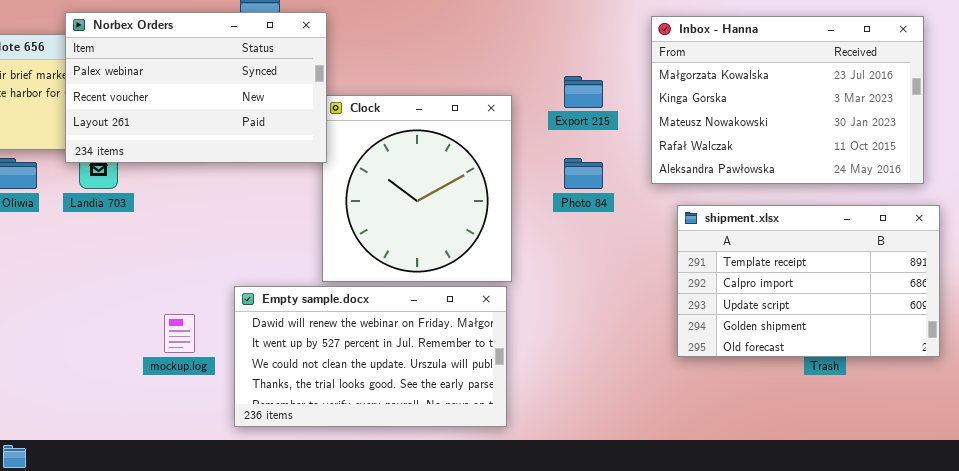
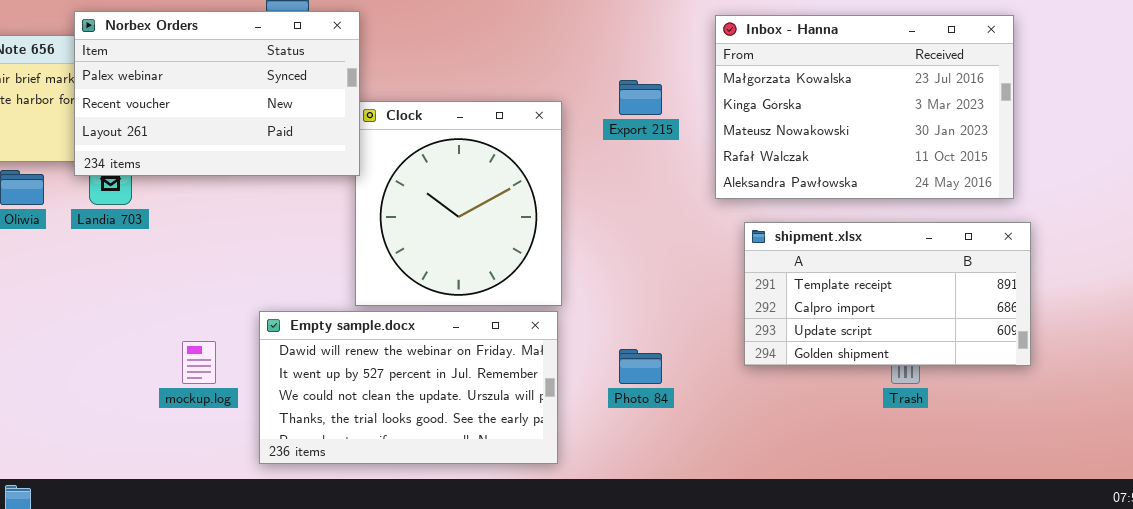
Photo 84: [564,158,603,189] -> [619,349,662,384], moved
shipment.xlsx: [677,205,940,357] -> [744,222,1031,366], resized

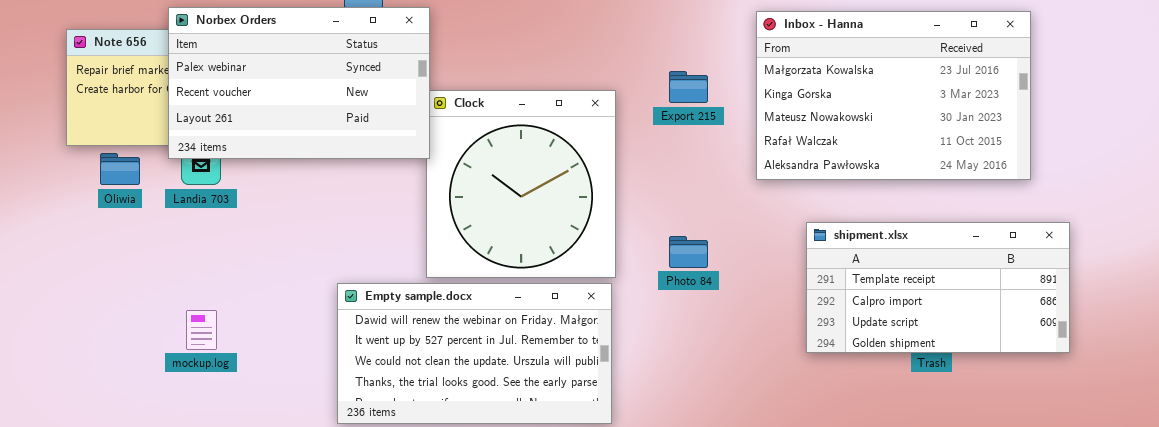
shipment.xlsx: [744,222,1031,366] -> [806,222,1070,353], moved
mockup.log: [182,341,216,384] -> [186,310,217,350], moved
Photo 84: [619,349,662,384] -> [669,236,708,268], moved

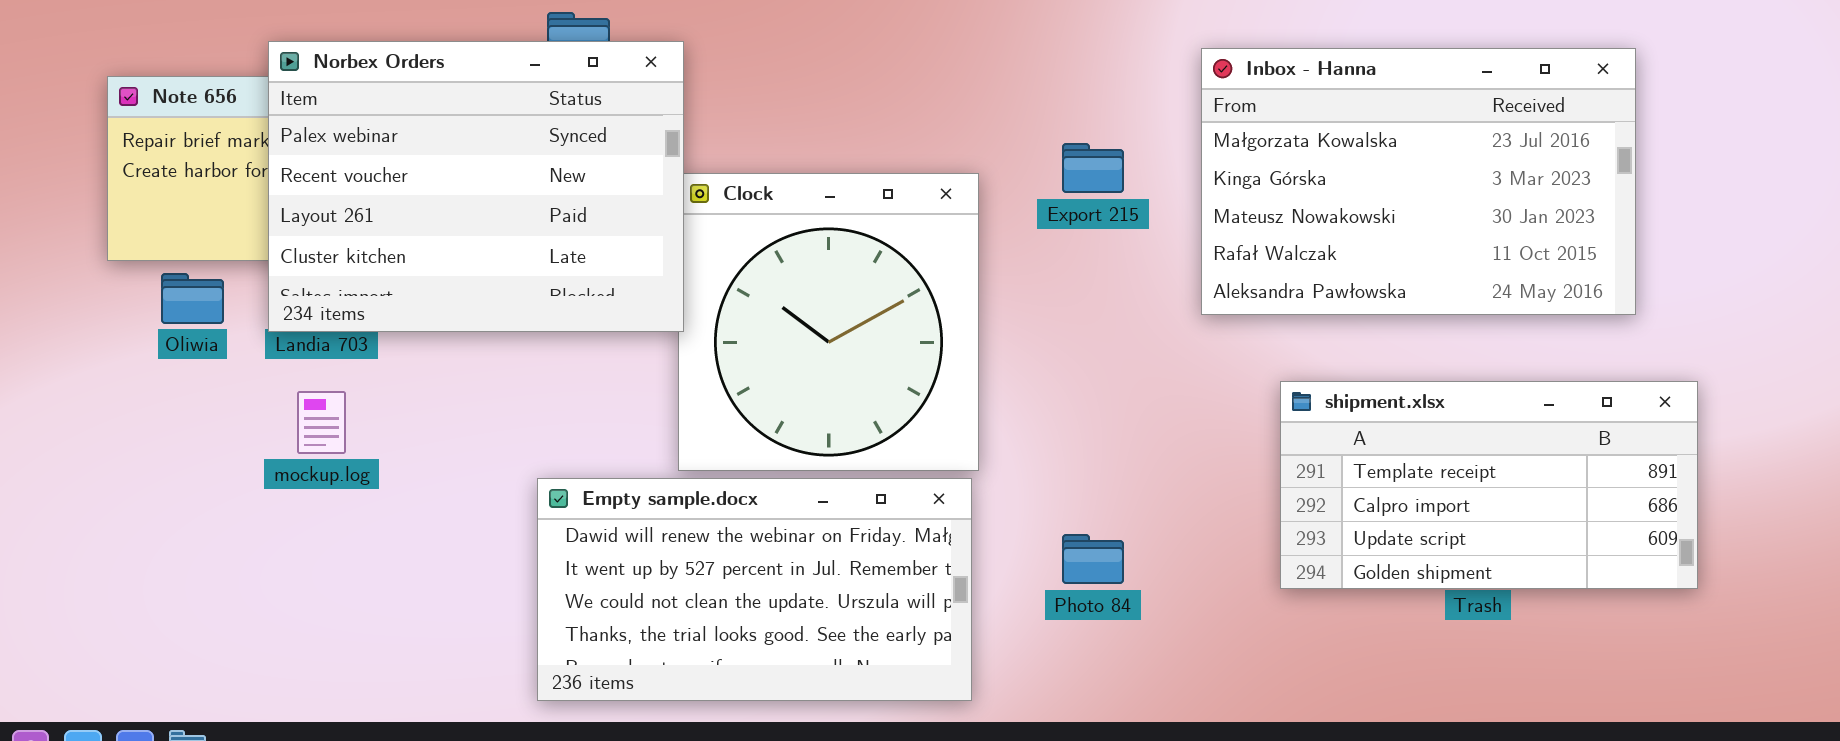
Norbex Orders: [168,7,430,159] -> [268,41,684,332], resized
Photo 84: [669,236,708,268] -> [1062,534,1124,584], moved
mockup.log: [186,310,217,350] -> [297,391,346,454], moved

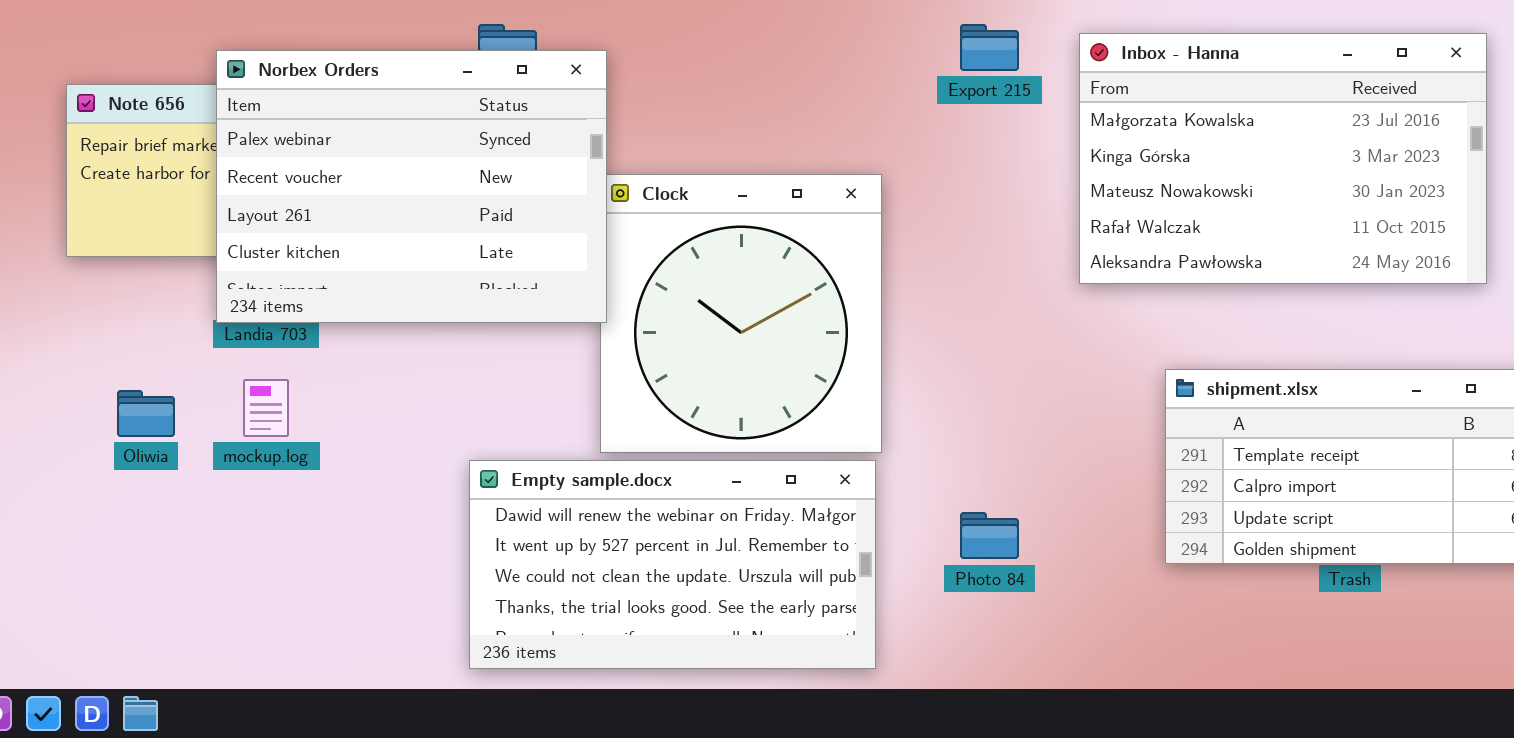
Inbox - Hanna: [1201,48,1636,315] -> [1079,33,1487,284], moved
Export 215: [1062,143,1124,193] -> [960,24,1019,71], moved
Oliwia: [161,273,224,324] -> [117,390,175,437], moved

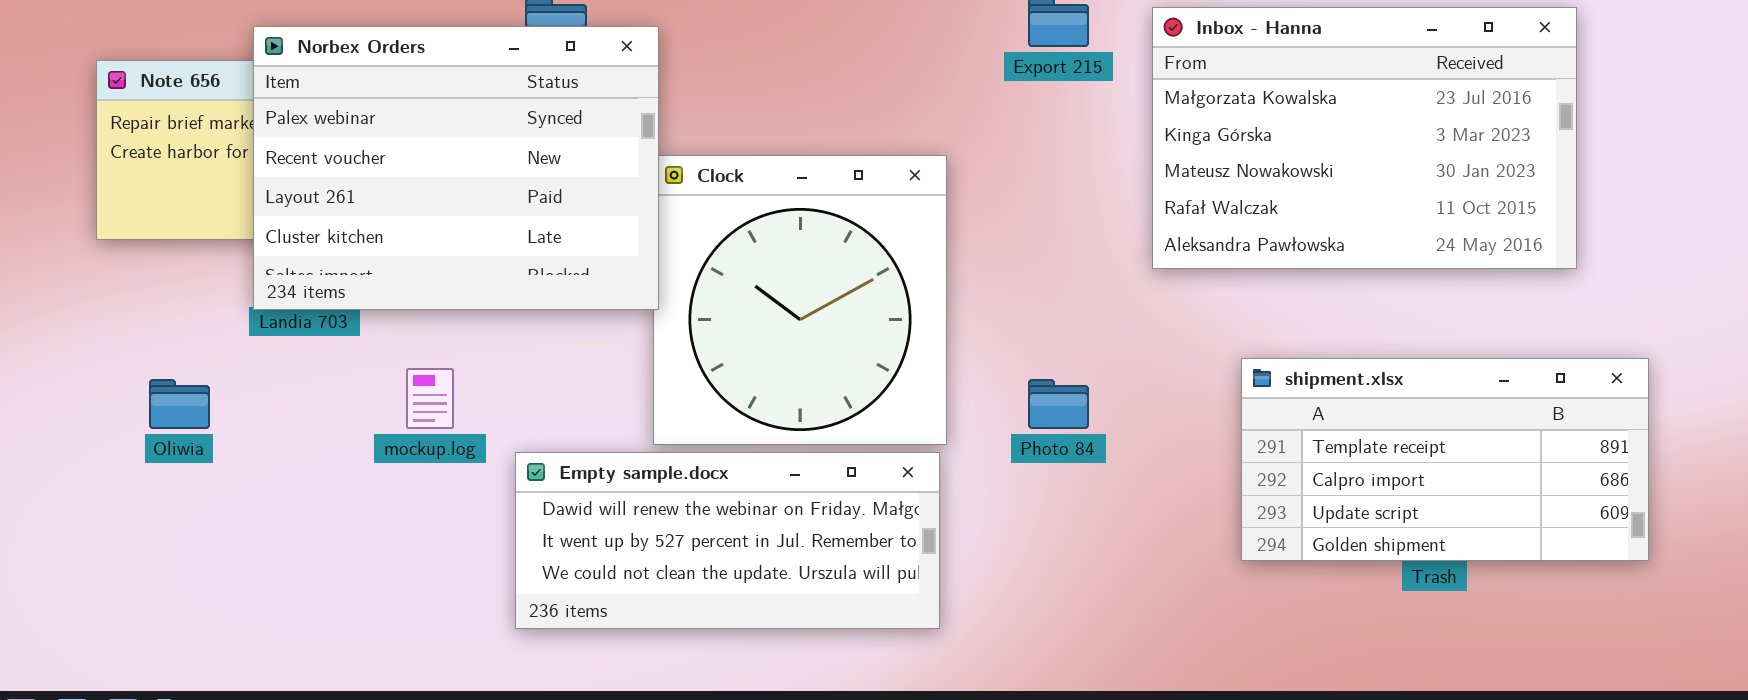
mockup.log: [243,379,289,437] -> [406,368,454,429], moved
Empty sample.docx: [469,460,876,669] -> [515,452,940,629], resized
Photo 84: [960,512,1019,559] -> [1028,379,1089,429], moved

